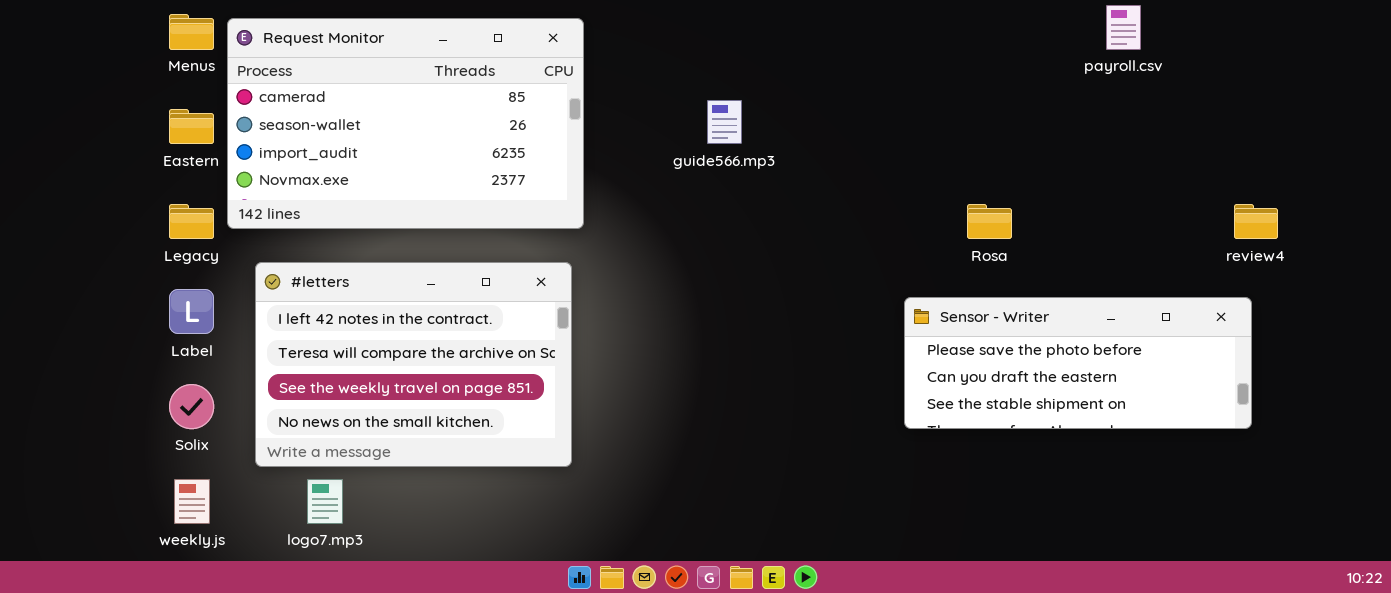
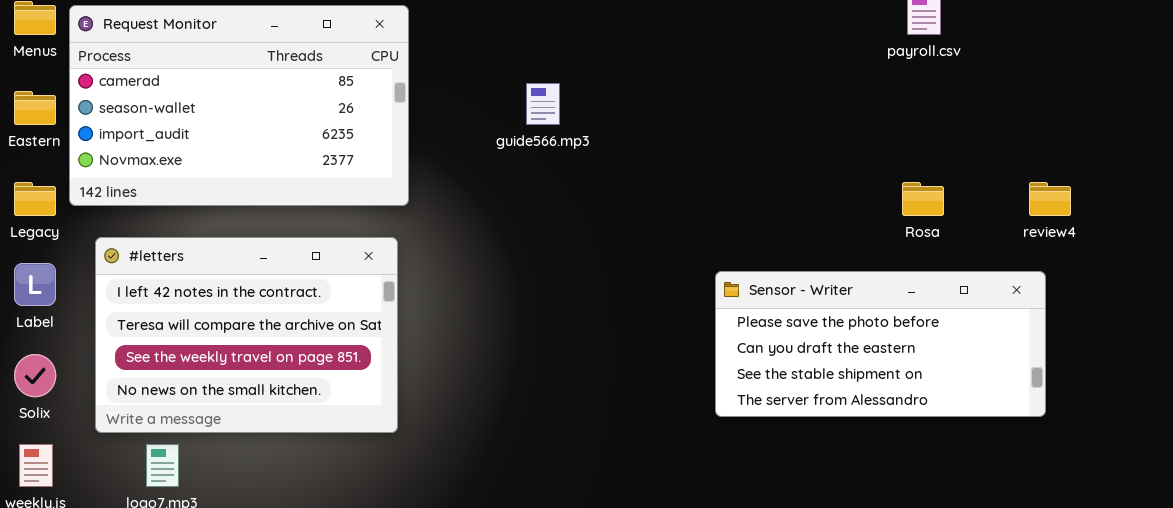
Rosa: [967,204,1012,239] -> [902,182,944,216], moved
Sensor - Writer: [904,297,1252,429] -> [715,271,1046,417], resized

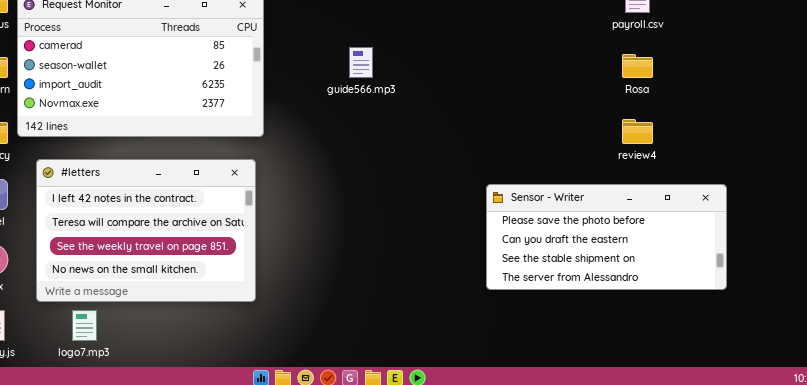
Rosa: [902,182,944,216] -> [622,54,653,78], moved
review4: [1029,182,1071,216] -> [622,119,653,144], moved

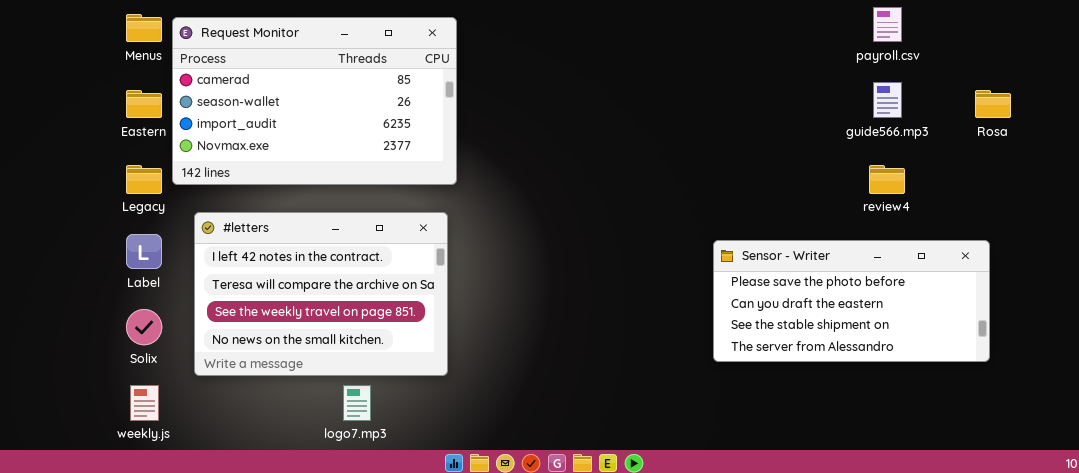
guide566.mp3: [349,47,373,78] -> [873,82,902,118], moved
Rosa: [622,54,653,78] -> [975,90,1011,118], moved
logo7.mp3: [72,310,97,341] -> [343,385,371,421], moved

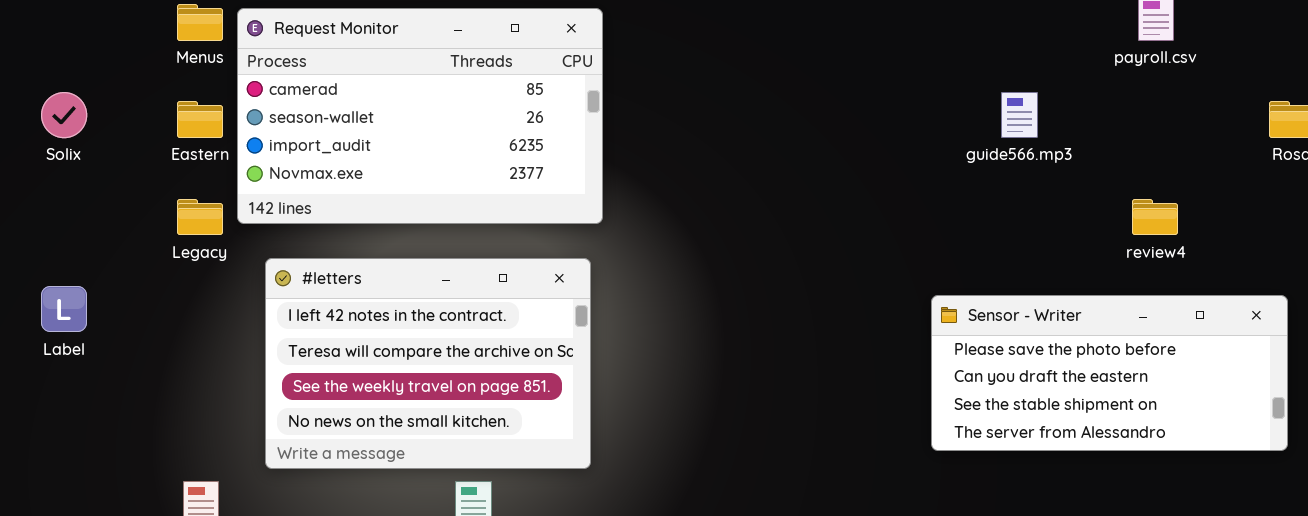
guide566.mp3: [873,82,902,118] -> [1001,92,1038,138], moved
Label: [126,234,162,269] -> [41,286,87,332], moved
Solix: [126,309,162,345] -> [41,92,87,138], moved

